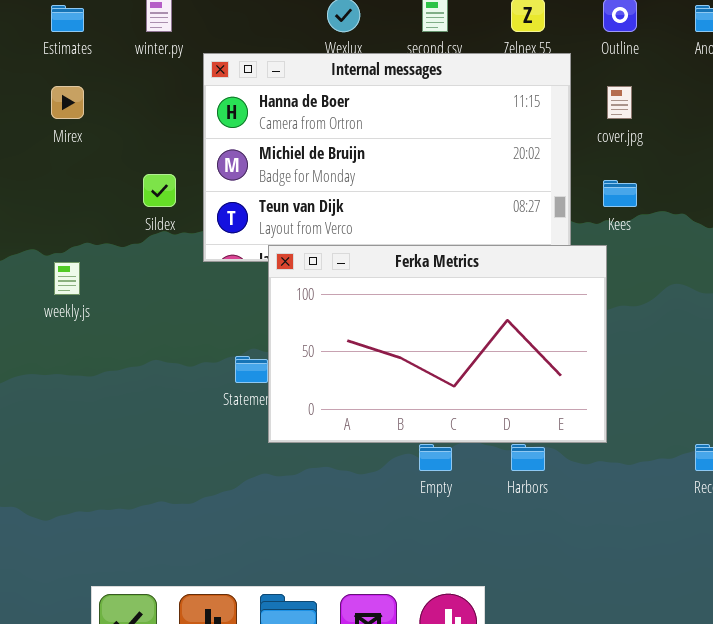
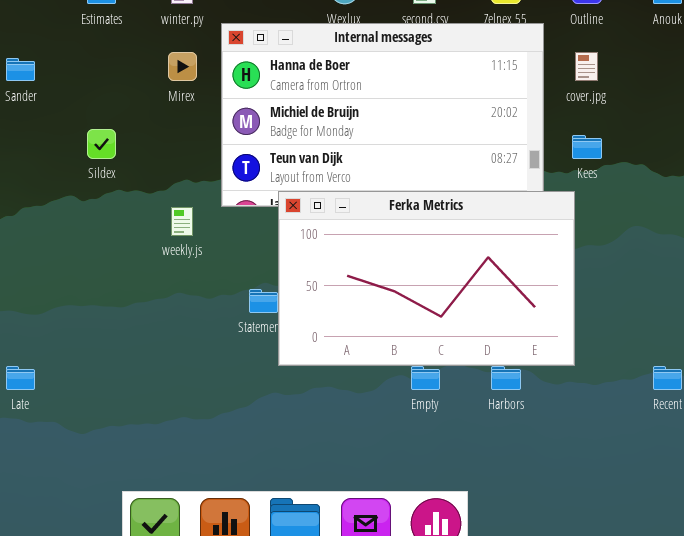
Mirex: [51,86,84,119] -> [168,52,197,81], moved
Sildex: [143,174,176,207] -> [87,129,116,159], moved
weekly.js: [54,262,80,295] -> [171,207,193,236], moved

